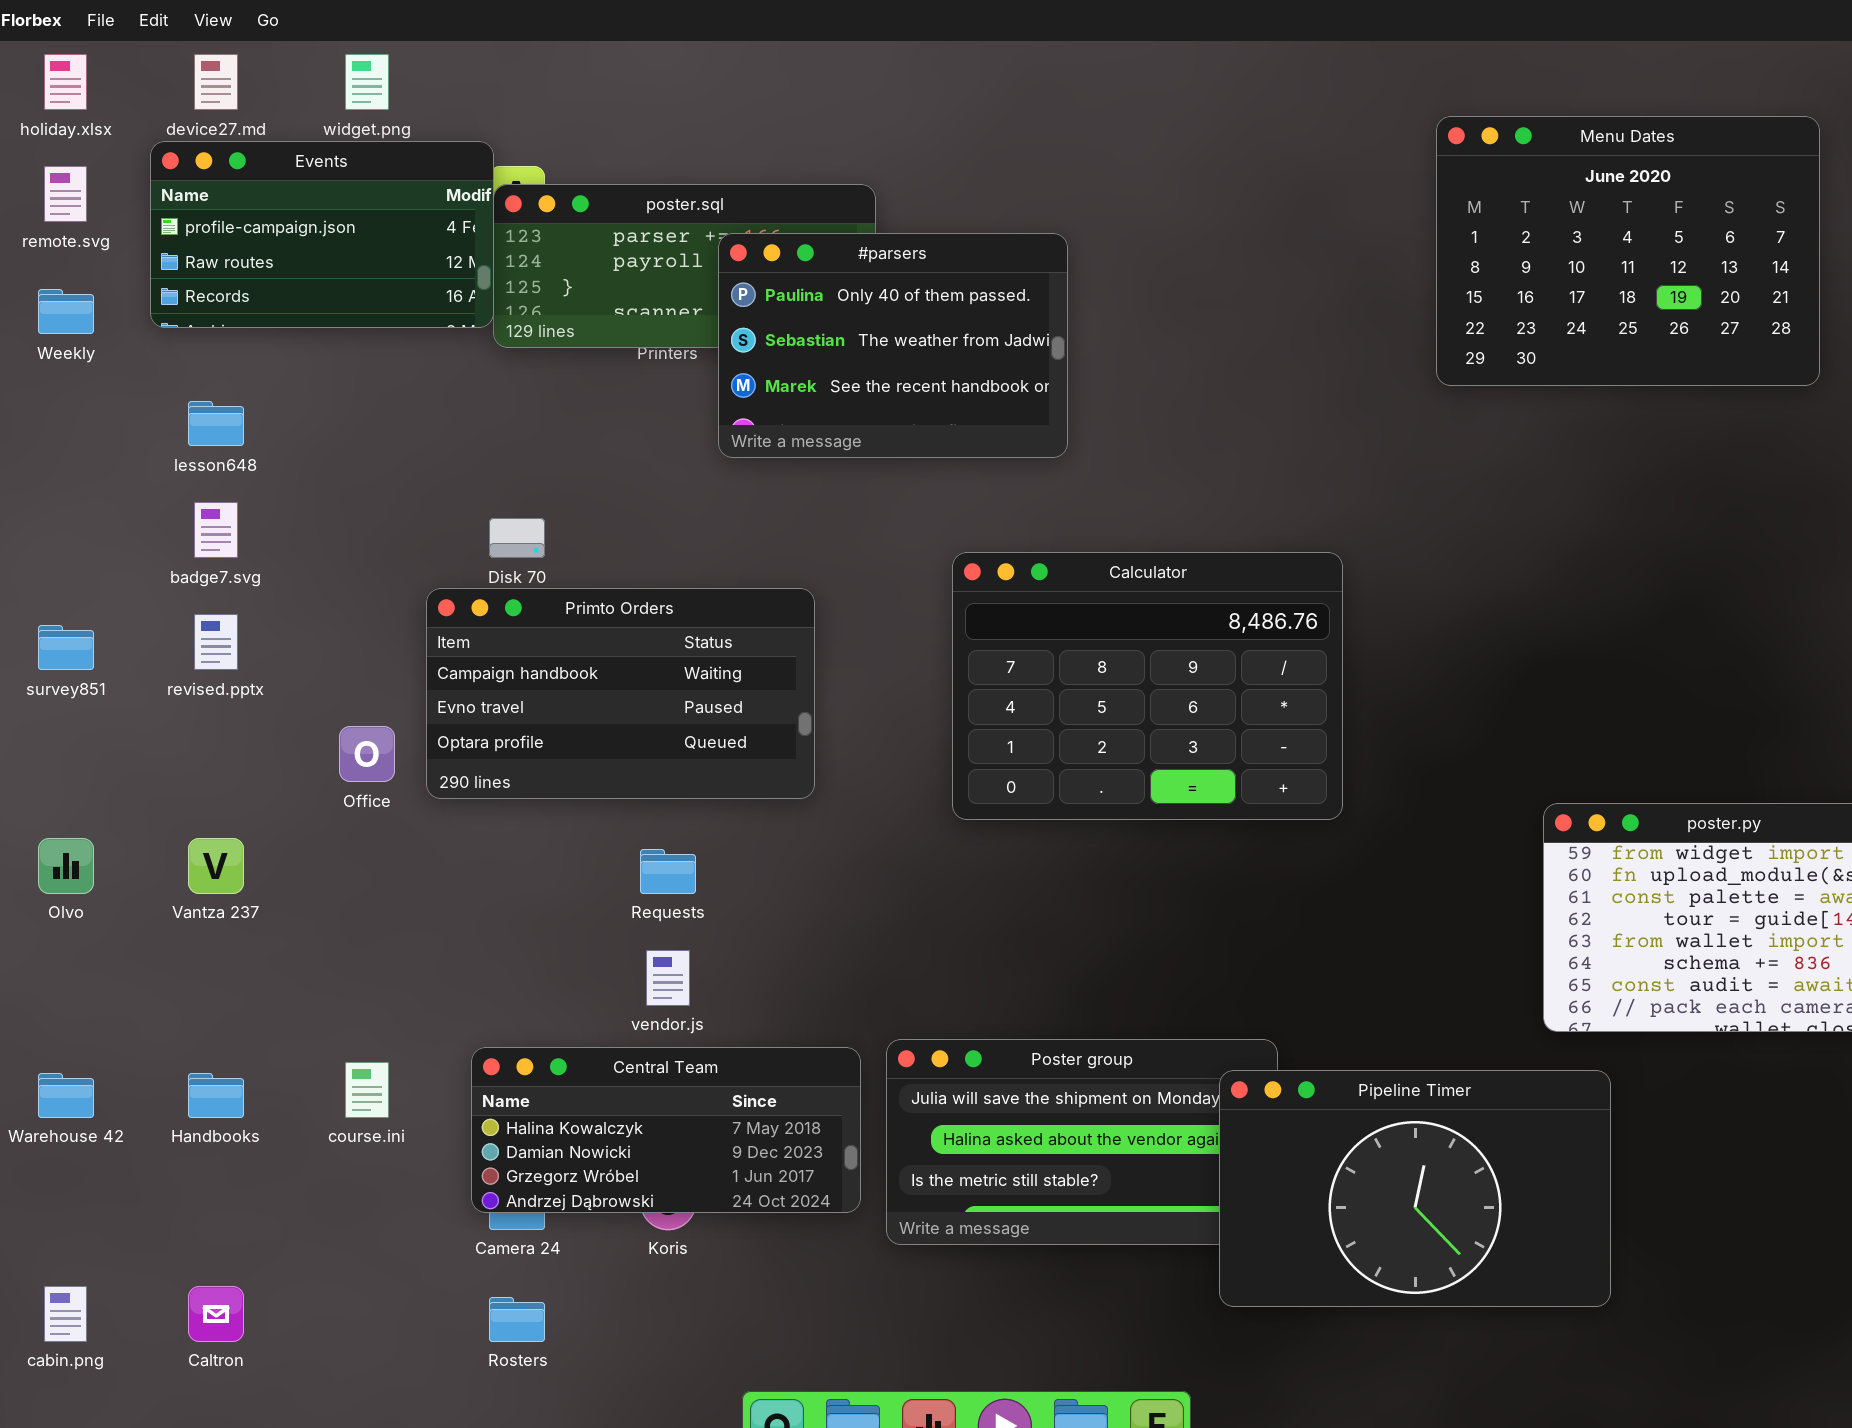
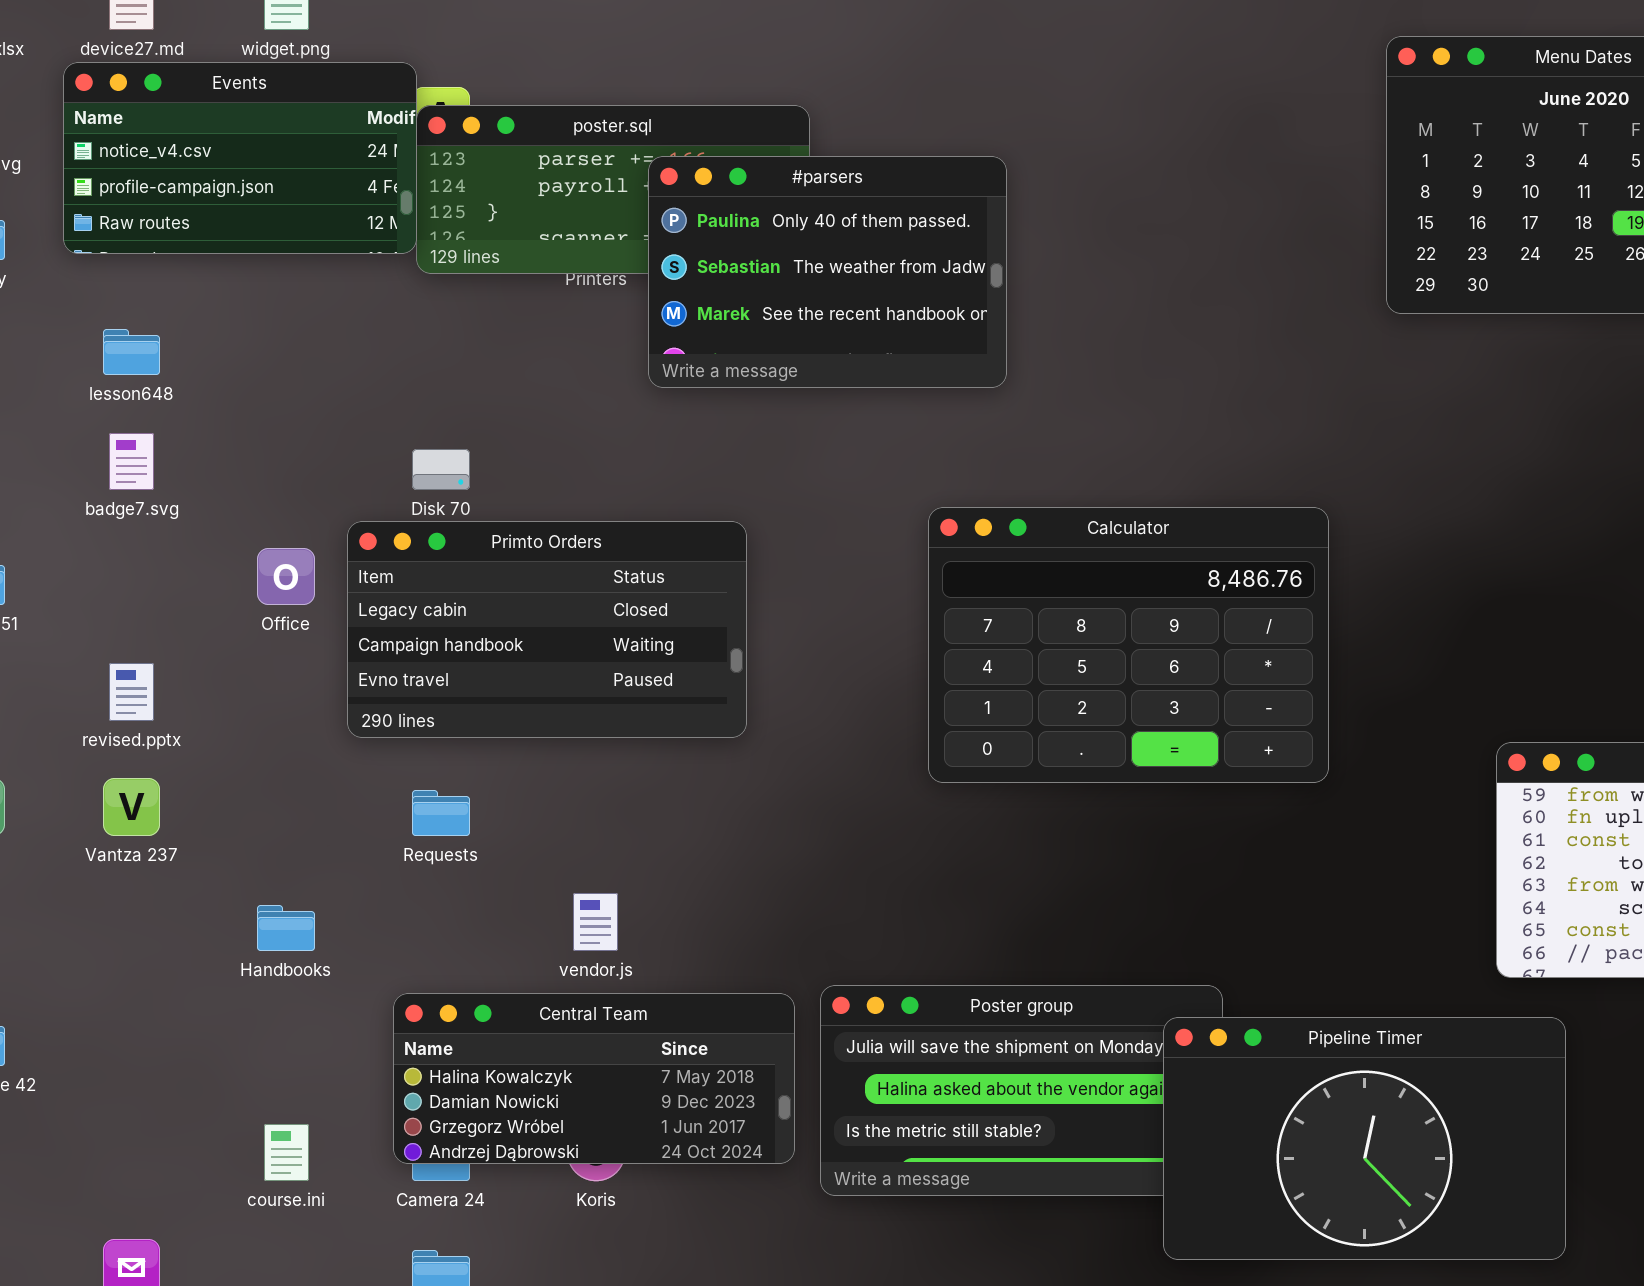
Events: [150,141,494,328] -> [63,62,417,254], scrolled up 1 row
Calculator: [952,552,1343,820] -> [928,507,1329,783], moved
Primto Orders: [426,588,815,799] -> [347,521,747,738], scrolled up 1 row
revised.pptx: [194,614,238,670] -> [109,663,154,721], moved
Office: [339,726,395,782] -> [257,548,315,605], moved
Requests: [640,849,696,894] -> [412,790,470,836], moved
course.ini: [345,1062,389,1118] -> [264,1124,309,1181], moved
Handbooks: [188,1073,244,1118] -> [257,905,315,951], moved

